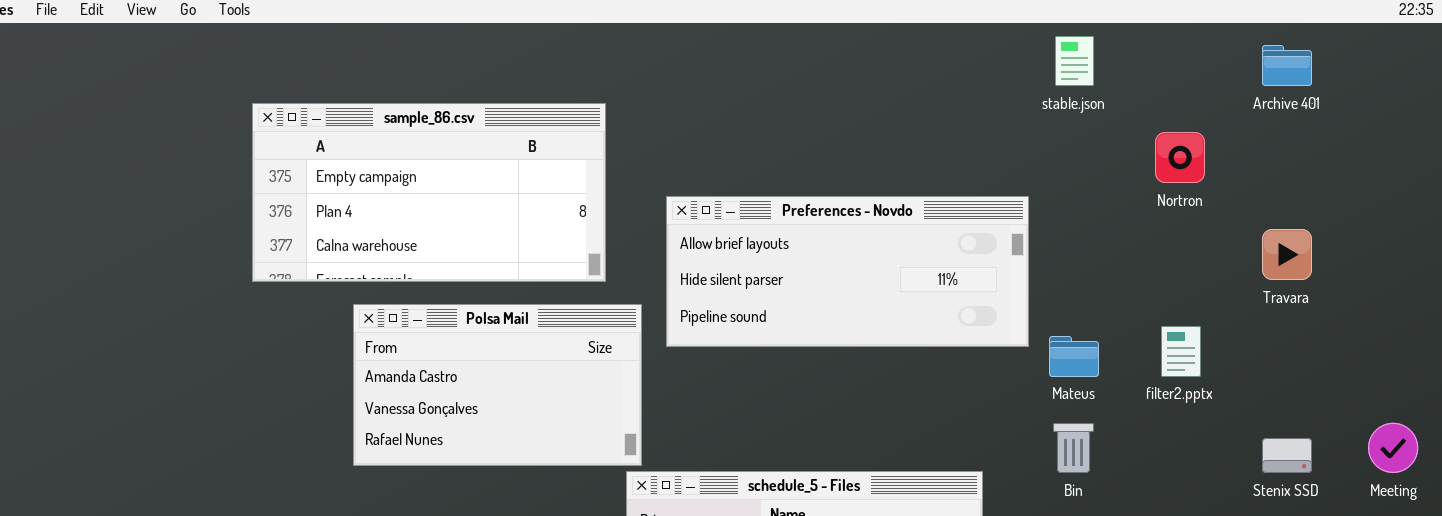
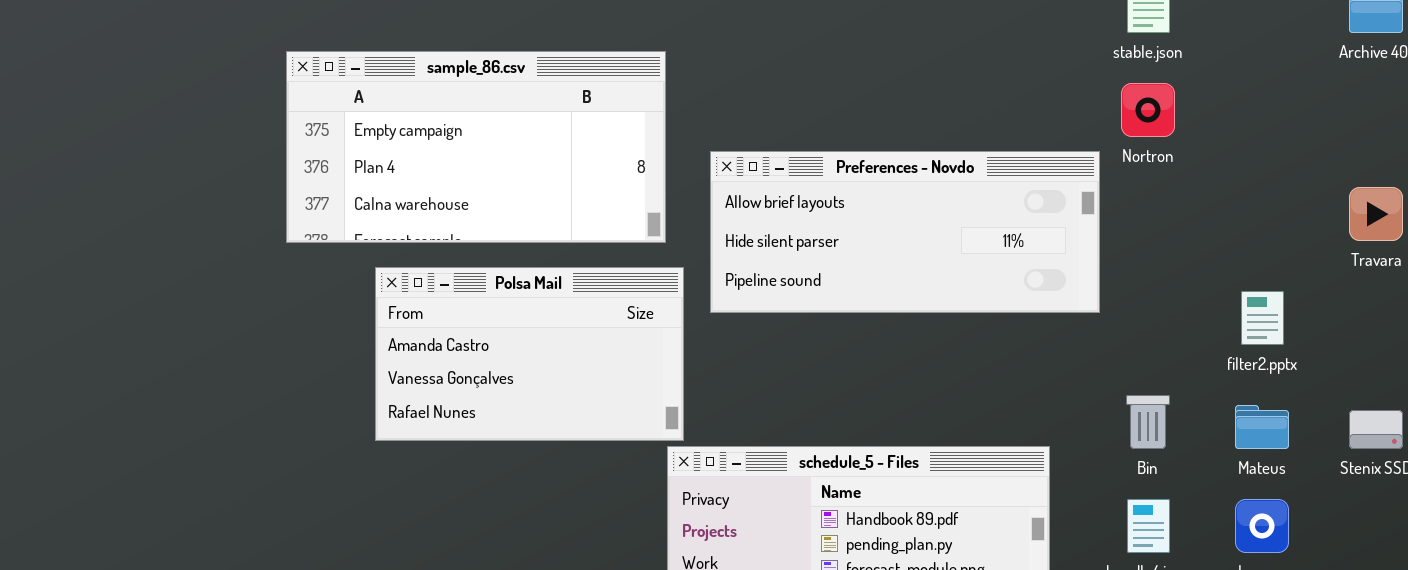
sample_86.csv: [252,103,606,282] -> [286,51,666,243], moved
Nortron: [1155,132,1205,183] -> [1121,83,1175,137], moved
Mateus: [1049,336,1099,377] -> [1235,405,1289,449], moved

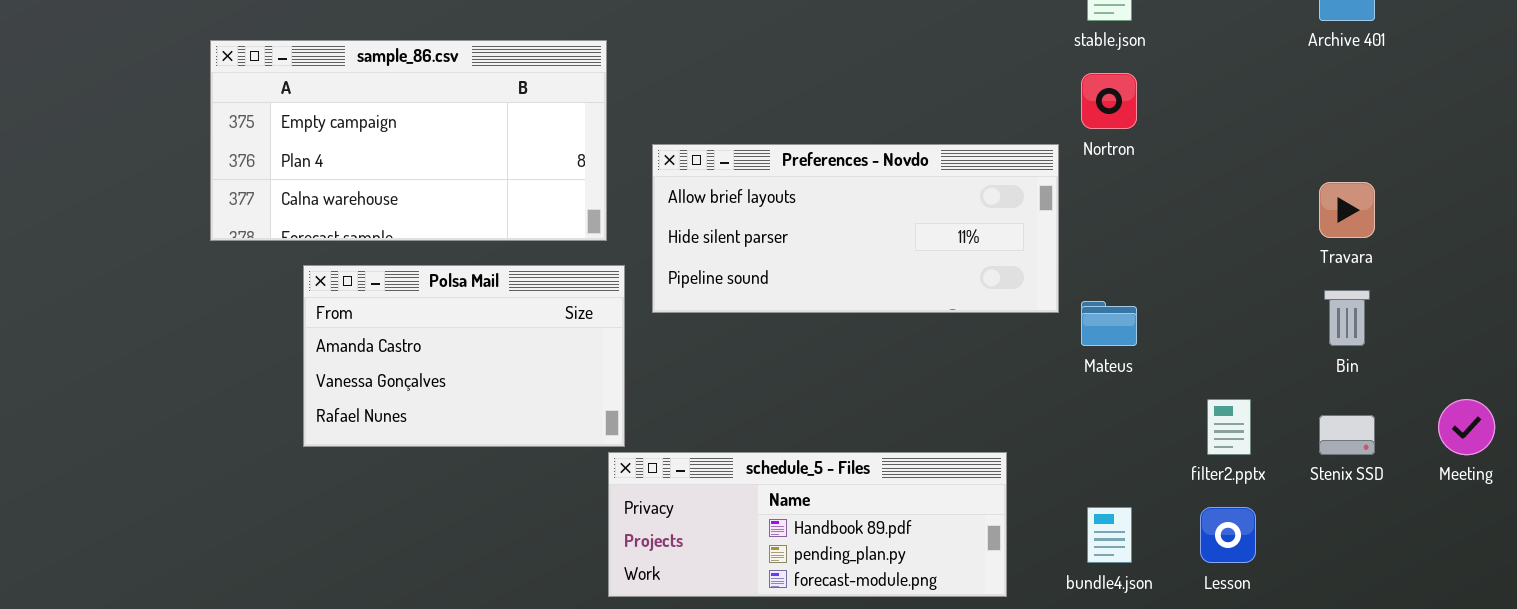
filter2.pptx: [1241,291,1284,345] -> [1207,399,1251,455], moved
Bin: [1126,395,1170,449] -> [1324,290,1370,346], moved
Mateus: [1235,405,1289,449] -> [1081,301,1137,346], moved

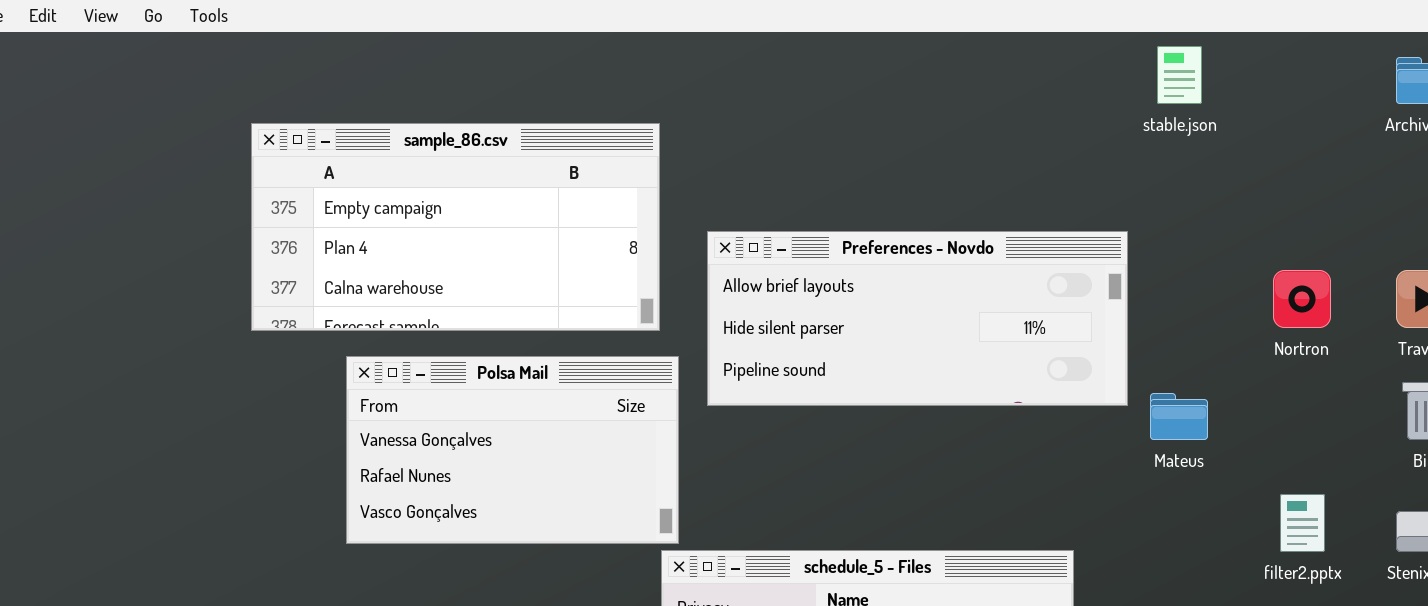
Nortron: [1081,73,1137,129] -> [1273,270,1331,328], moved
Polsa Mail: [303,265,625,447] -> [346,356,679,544], scrolled down 1 row

